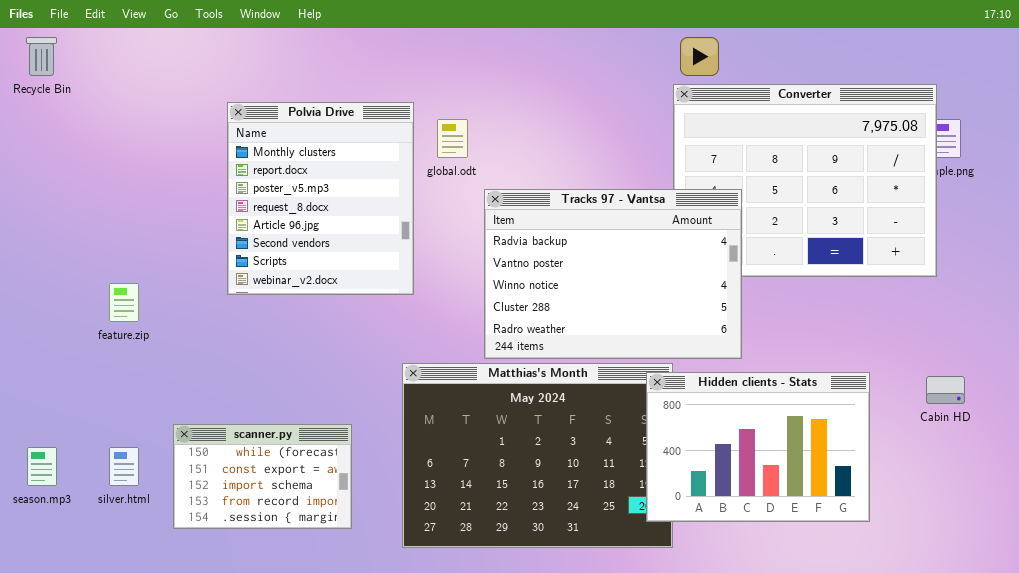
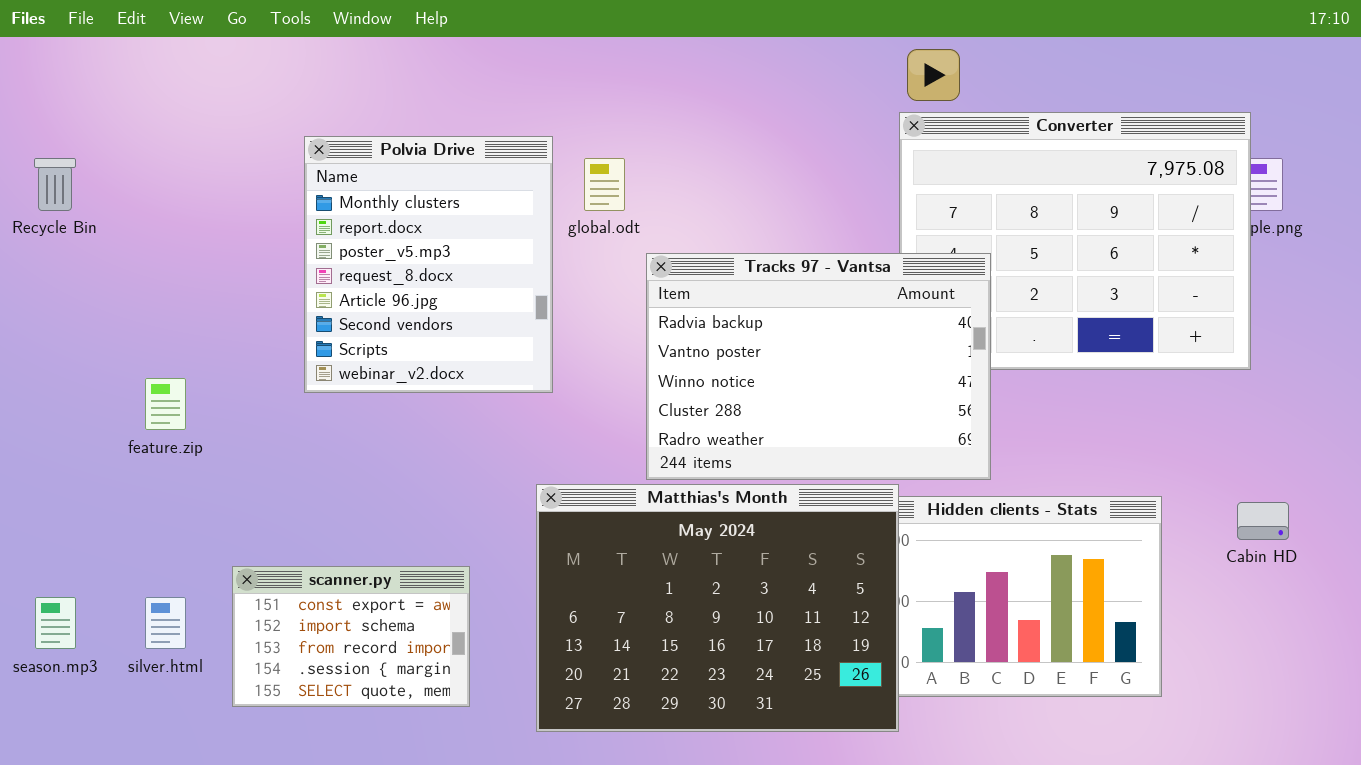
Recycle Bin: [26,37,57,76] -> [34,158,76,211], moved
Matthias's Month: [402,363,673,548] -> [536,484,899,732], raised
scanner.py: [173,424,352,529] -> [232,566,470,707], scrolled down 1 row

